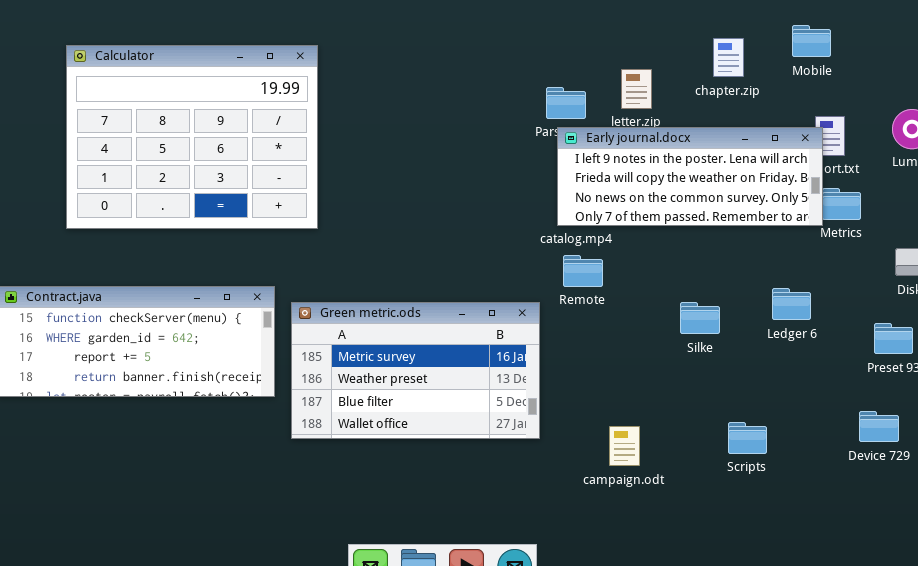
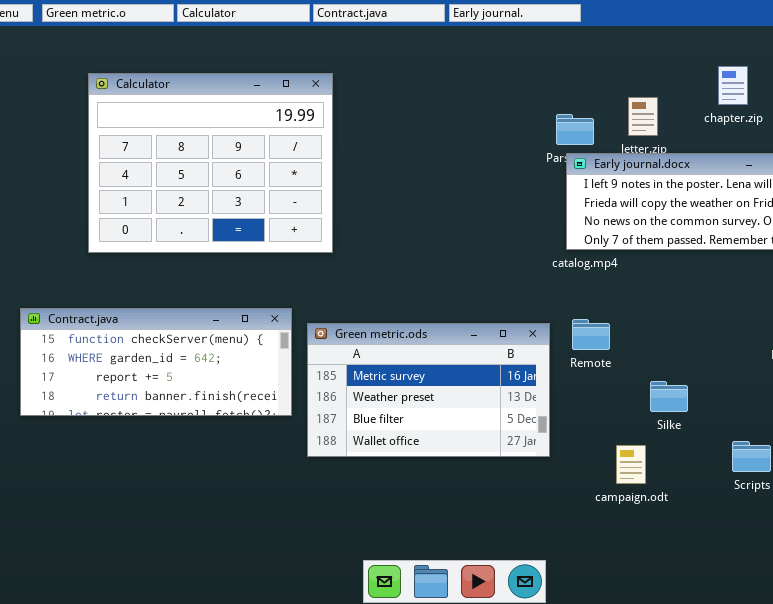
Remote: [563,255,603,287] -> [572,319,610,350], moved
Silke: [680,302,720,334] -> [650,381,688,412], moved

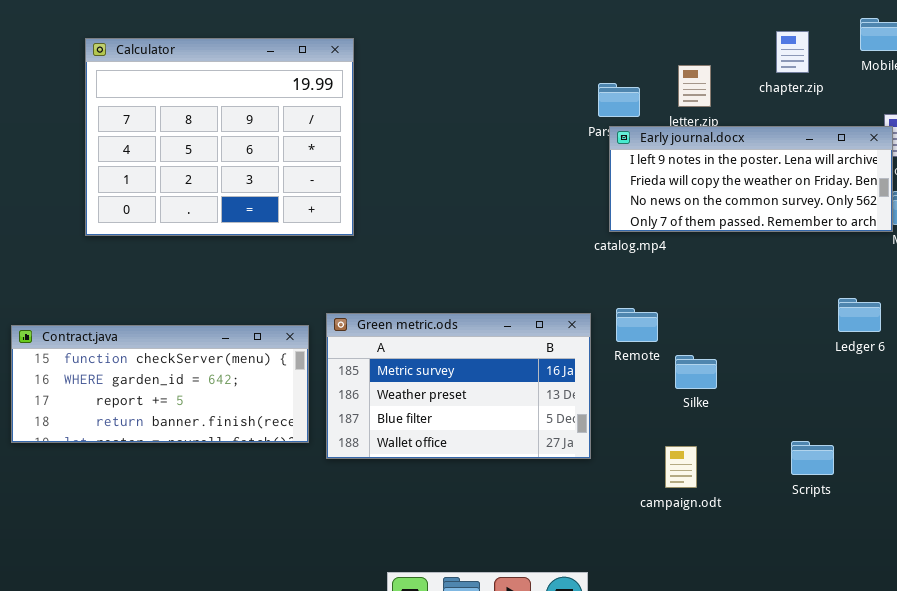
Contract.java: [20,308,292,416] -> [11,325,309,443], moved
Silke: [650,381,688,412] -> [675,355,717,389], moved

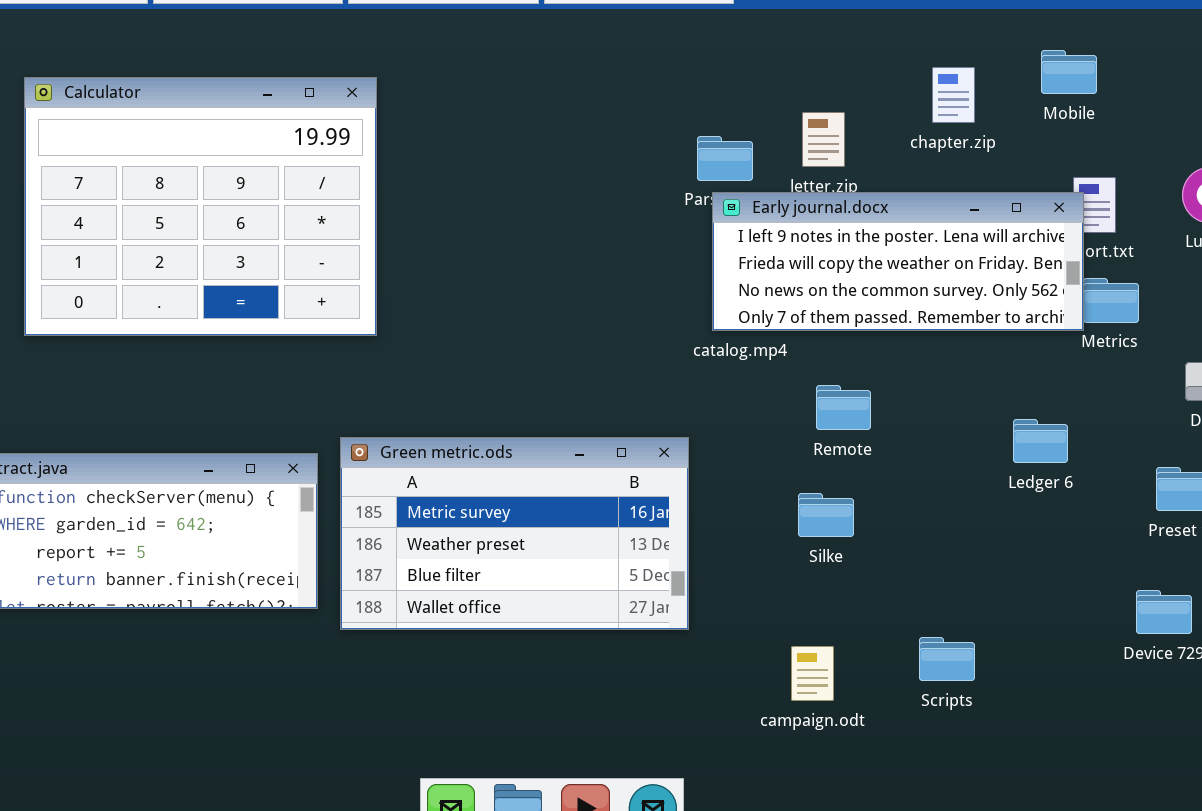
Remote: [616,308,658,342] -> [816,385,871,430], moved
Scripts: [791,441,834,475] -> [919,637,975,681], moved
campaign.odt: [665,446,697,488] -> [791,646,834,701], moved

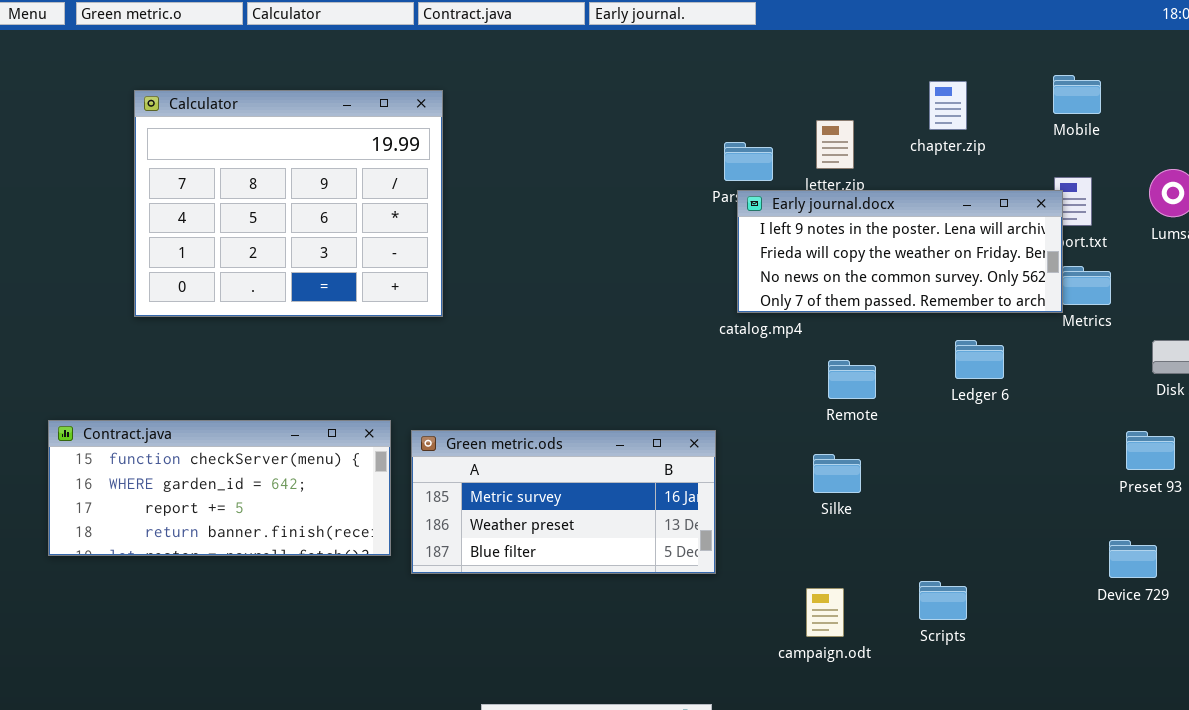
Mobile: [1041,50,1097,94] -> [1053,75,1101,114], moved
Ledger 6: [1013,419,1068,463] -> [955,340,1004,379], moved
Green metric.ods: [340,437,689,630] -> [411,430,716,574], resized

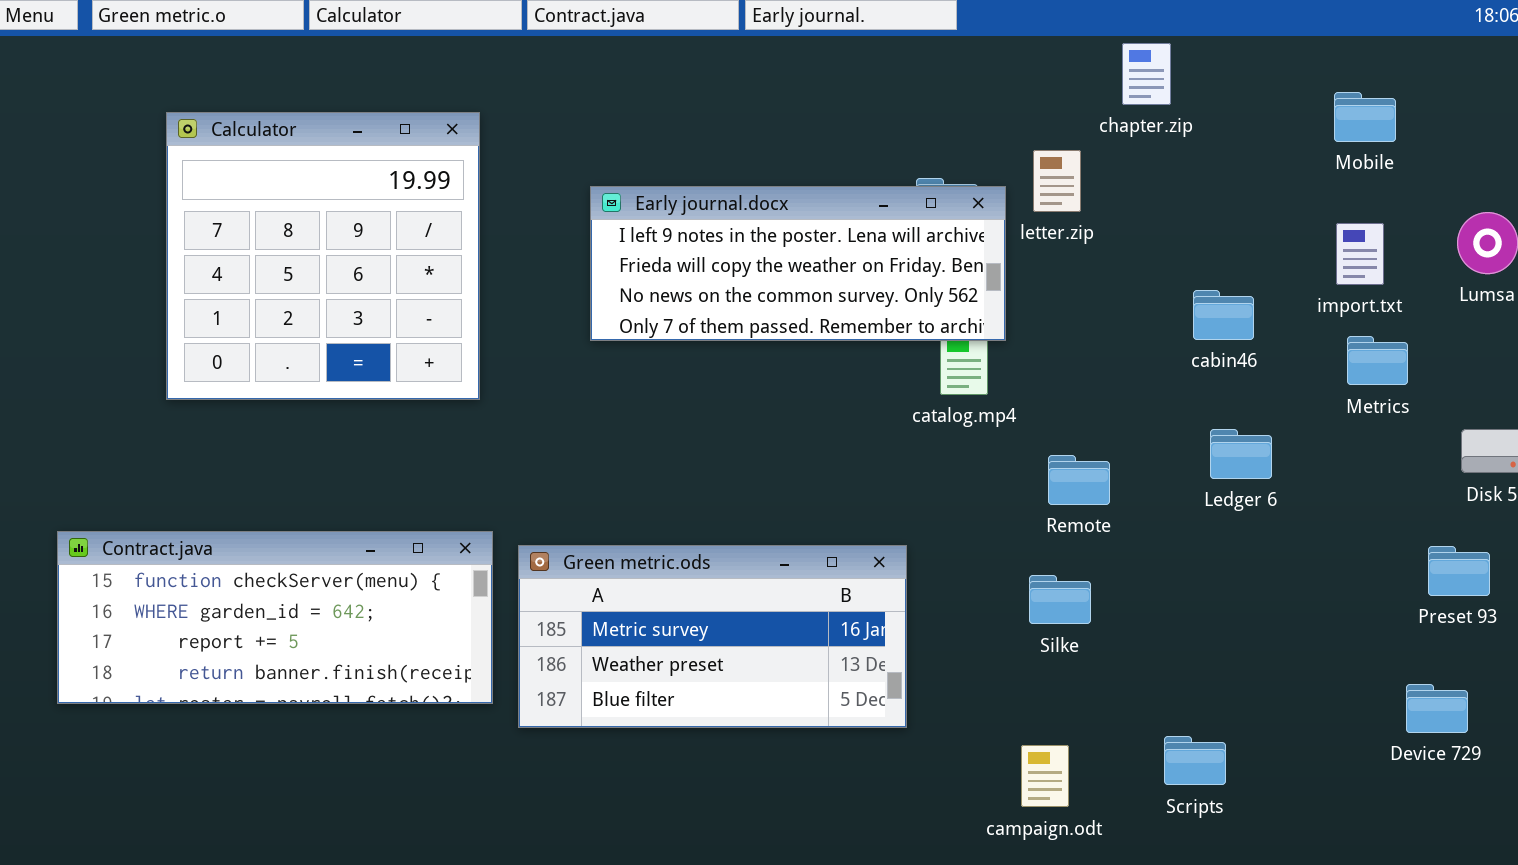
chapter.zip: [929,81,967,130] -> [1122,43,1171,105], moved
Calculator: [134,90,443,317] -> [166,112,480,400], resized
Early journal.docx: [737,190,1063,313] -> [590,186,1006,341], moved

